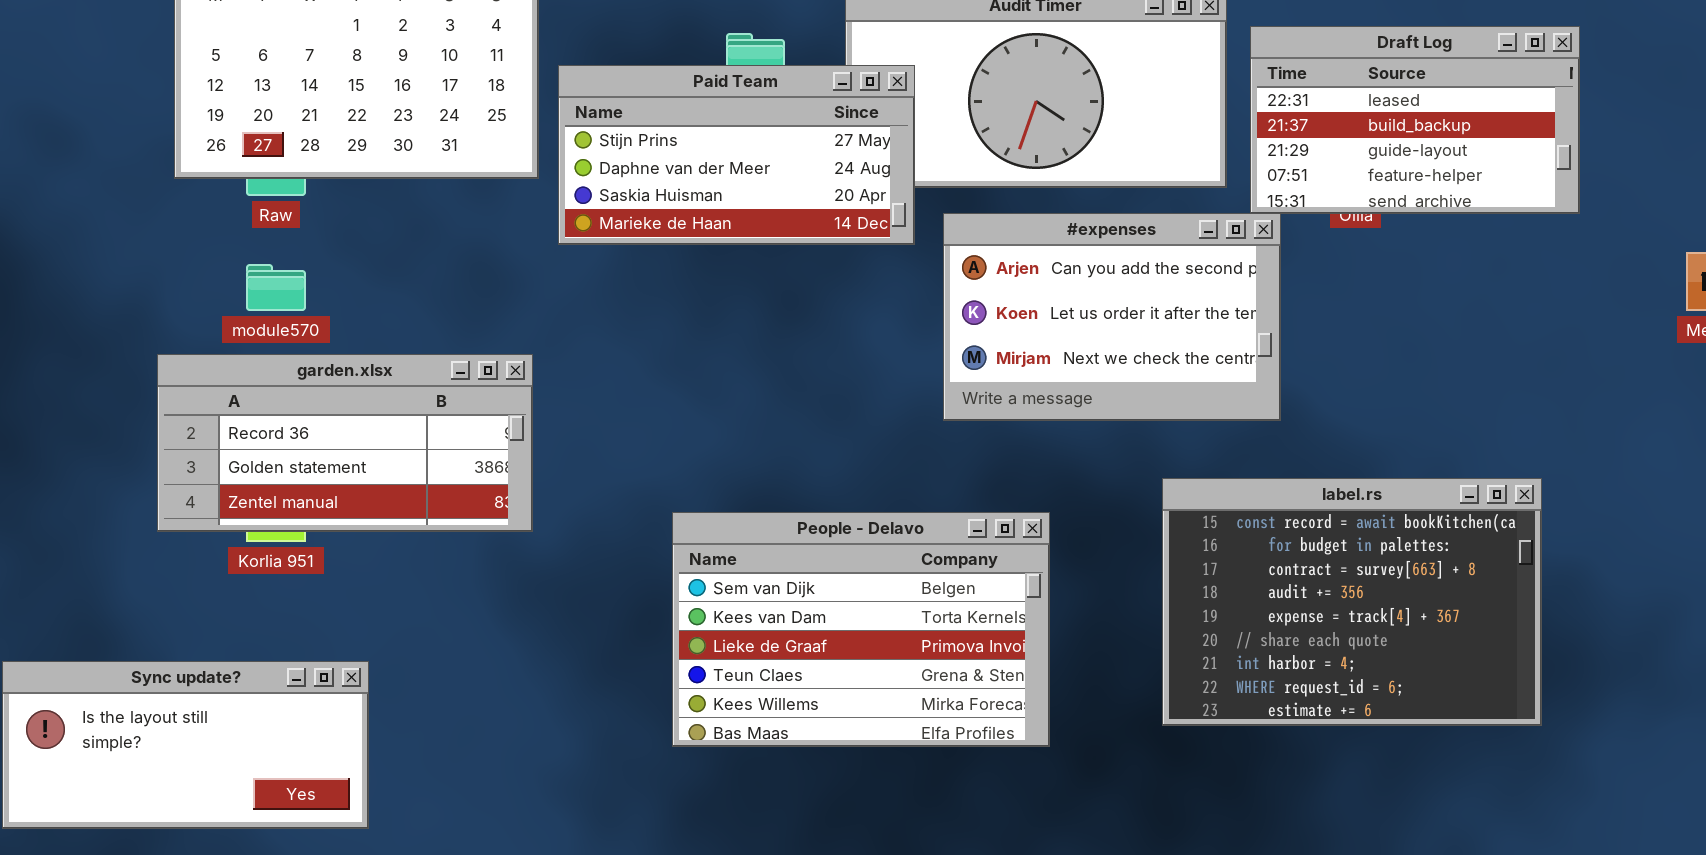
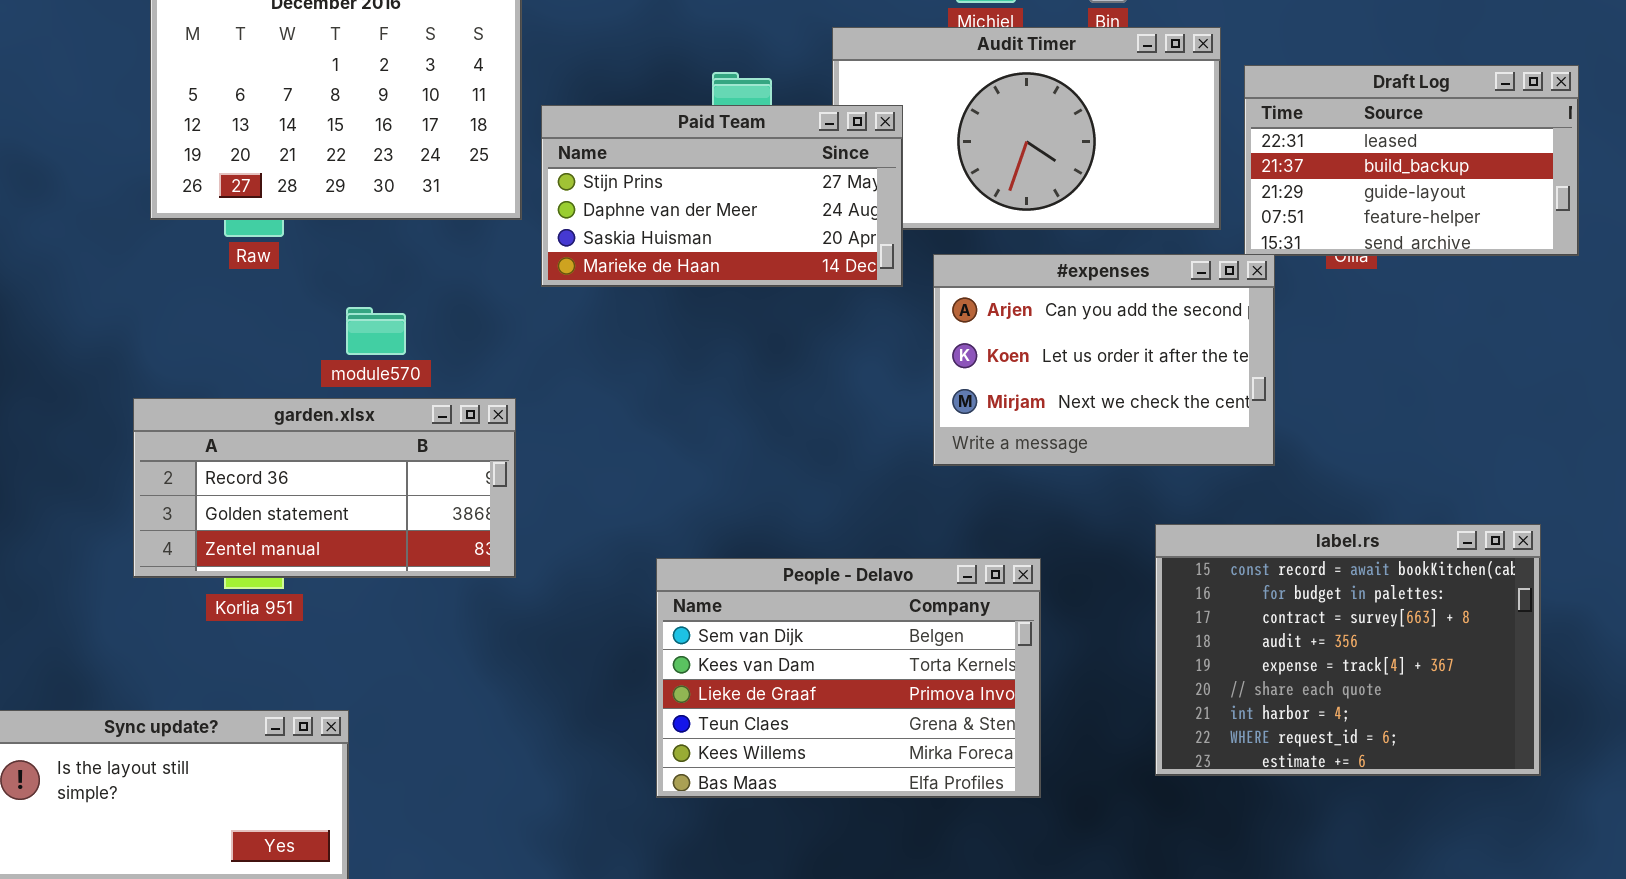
module570: [246,264,306,311] -> [346,307,406,355], moved

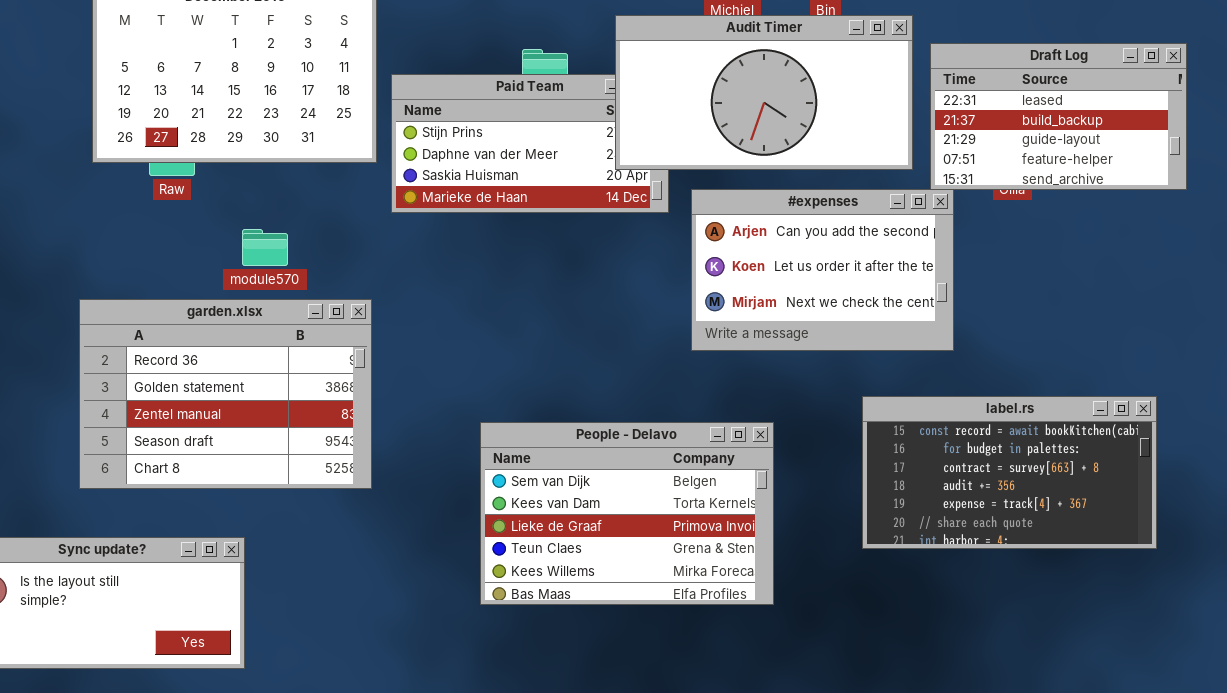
Audit Timer: [832,27,1221,230] -> [615,15,913,170], raised
garden.xlsx: [133,398,516,578] -> [79,299,372,489], resized
label.rs: [1155,524,1541,776] -> [862,396,1157,549], resized

